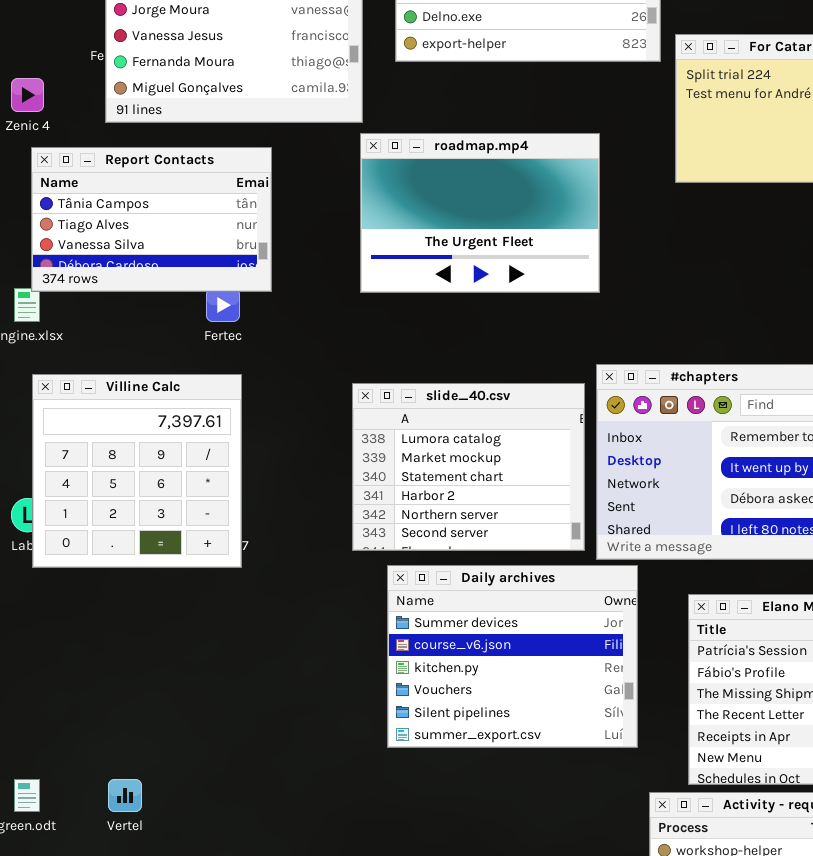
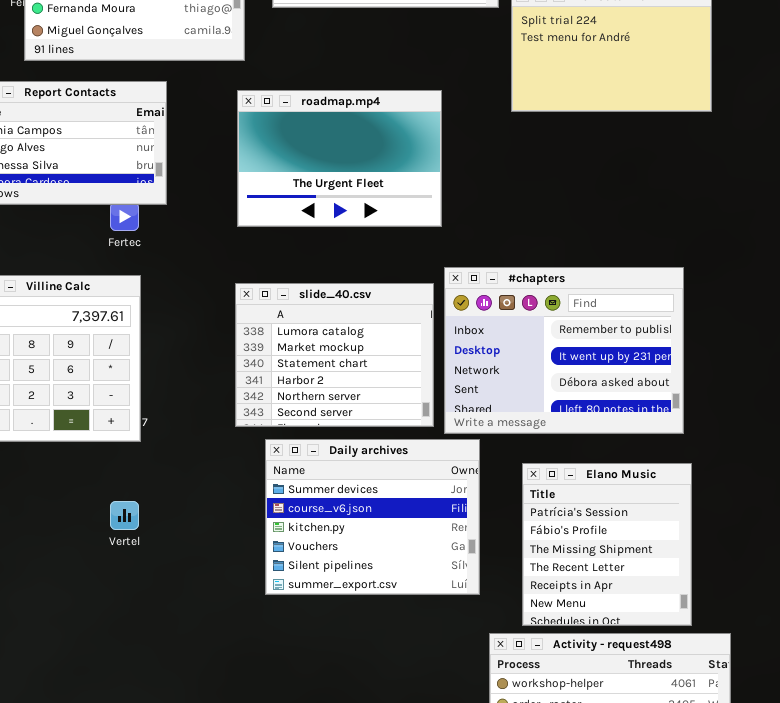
roadmap.mp4: [360,133,600,293] -> [237,90,442,227], moved
Vertel: [108,779,142,812] -> [110,501,139,530], moved

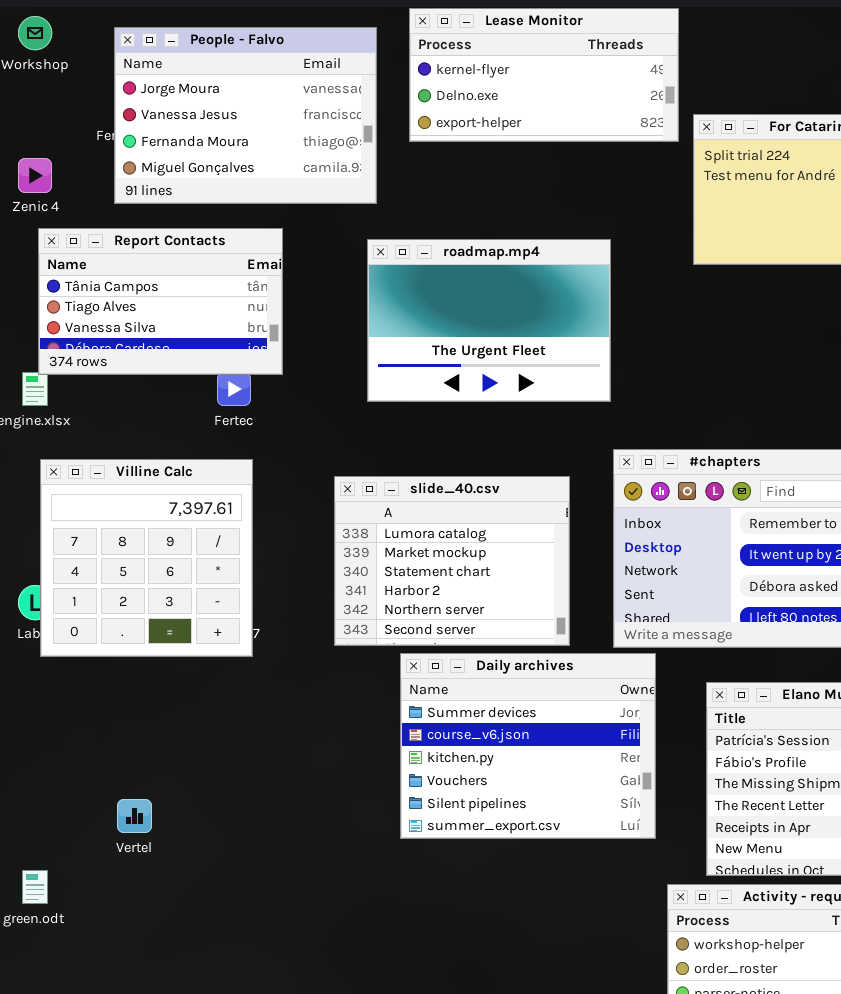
slide_40.csv: [235,283,434,427] -> [334,476,570,646], moved
Vertel: [110,501,139,530] -> [117,799,152,833], moved

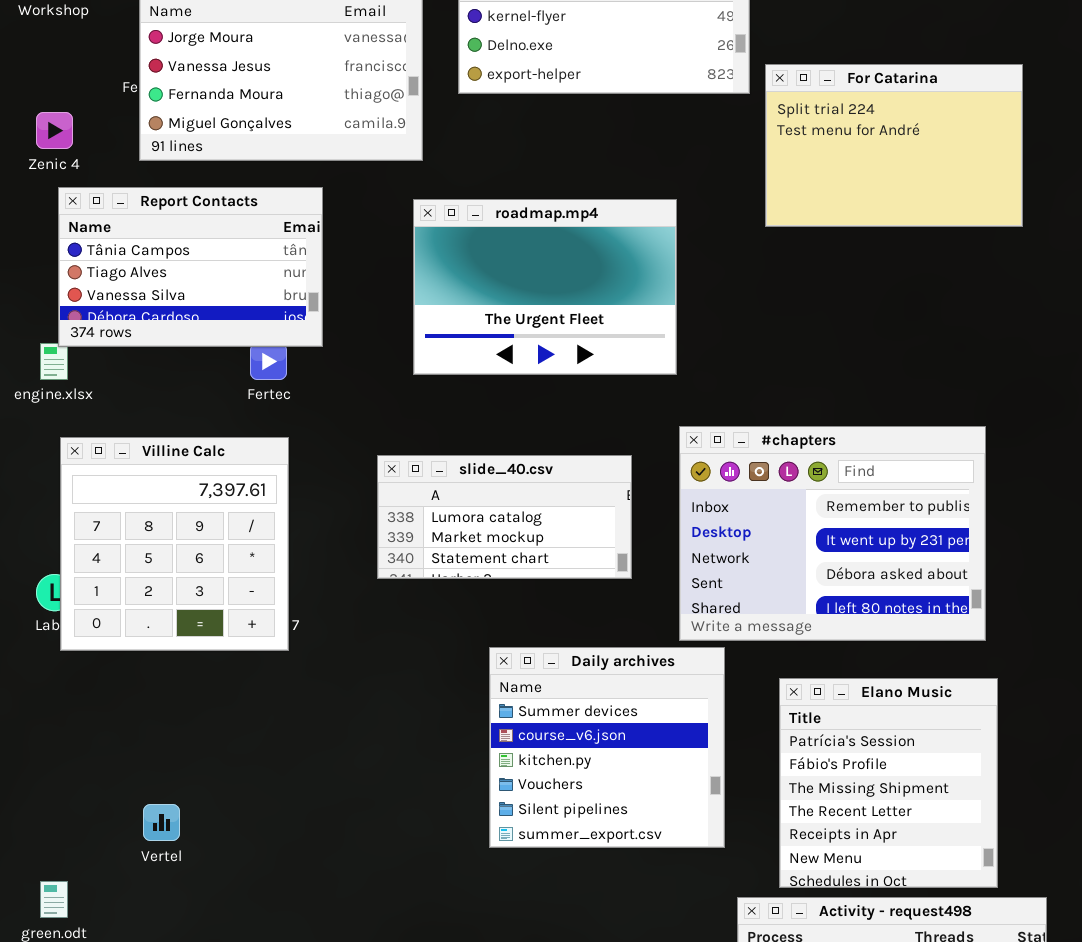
slide_40.csv: [334,476,570,646] -> [377,455,632,579], resized
Daily archives: [400,653,656,839] -> [489,647,725,848], resized

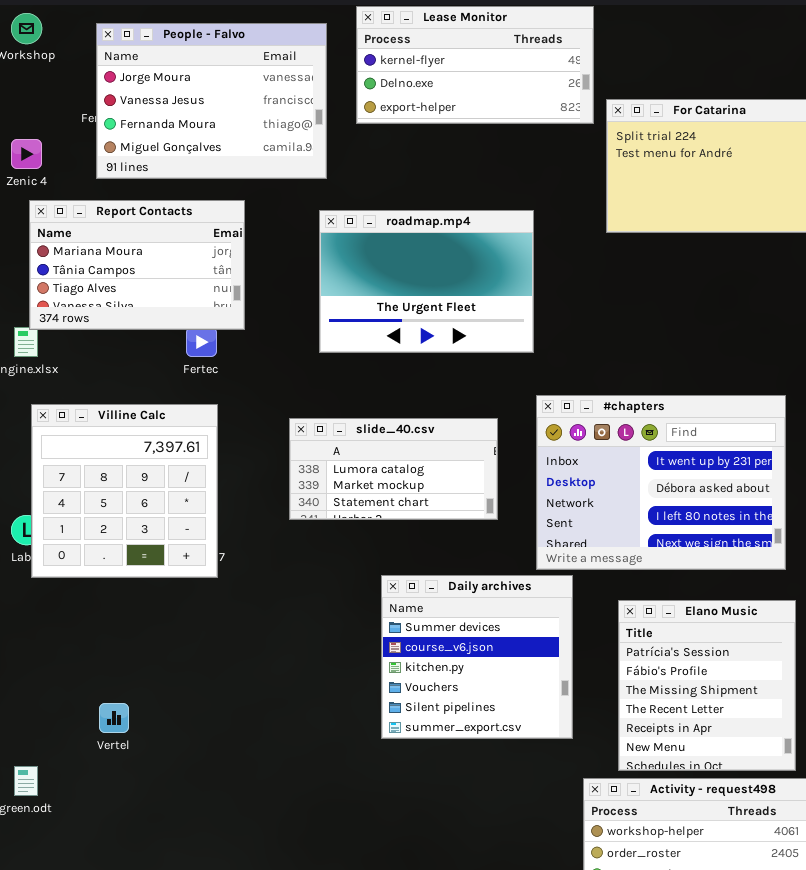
Report Contacts: [58,187,323,347] -> [29,200,245,330], scrolled up 1 row
#chapters: [679,426,986,641] -> [536,395,786,570], scrolled down 1 row

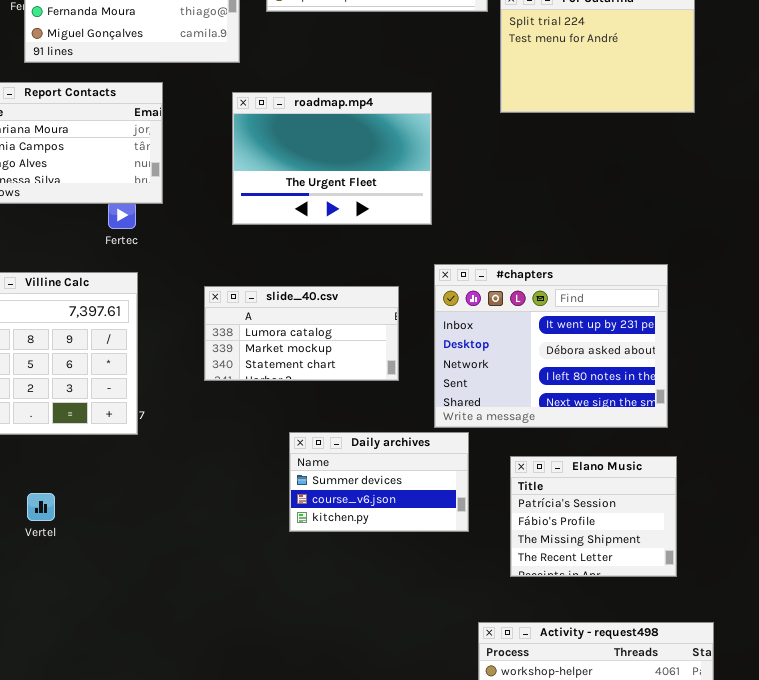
Daily archives: [381,575,573,739] -> [289,432,469,532], resized
Elano Music: [618,600,796,771] -> [510,456,677,577], resized
Vertel: [99,703,129,733] -> [27,493,55,521], moved

